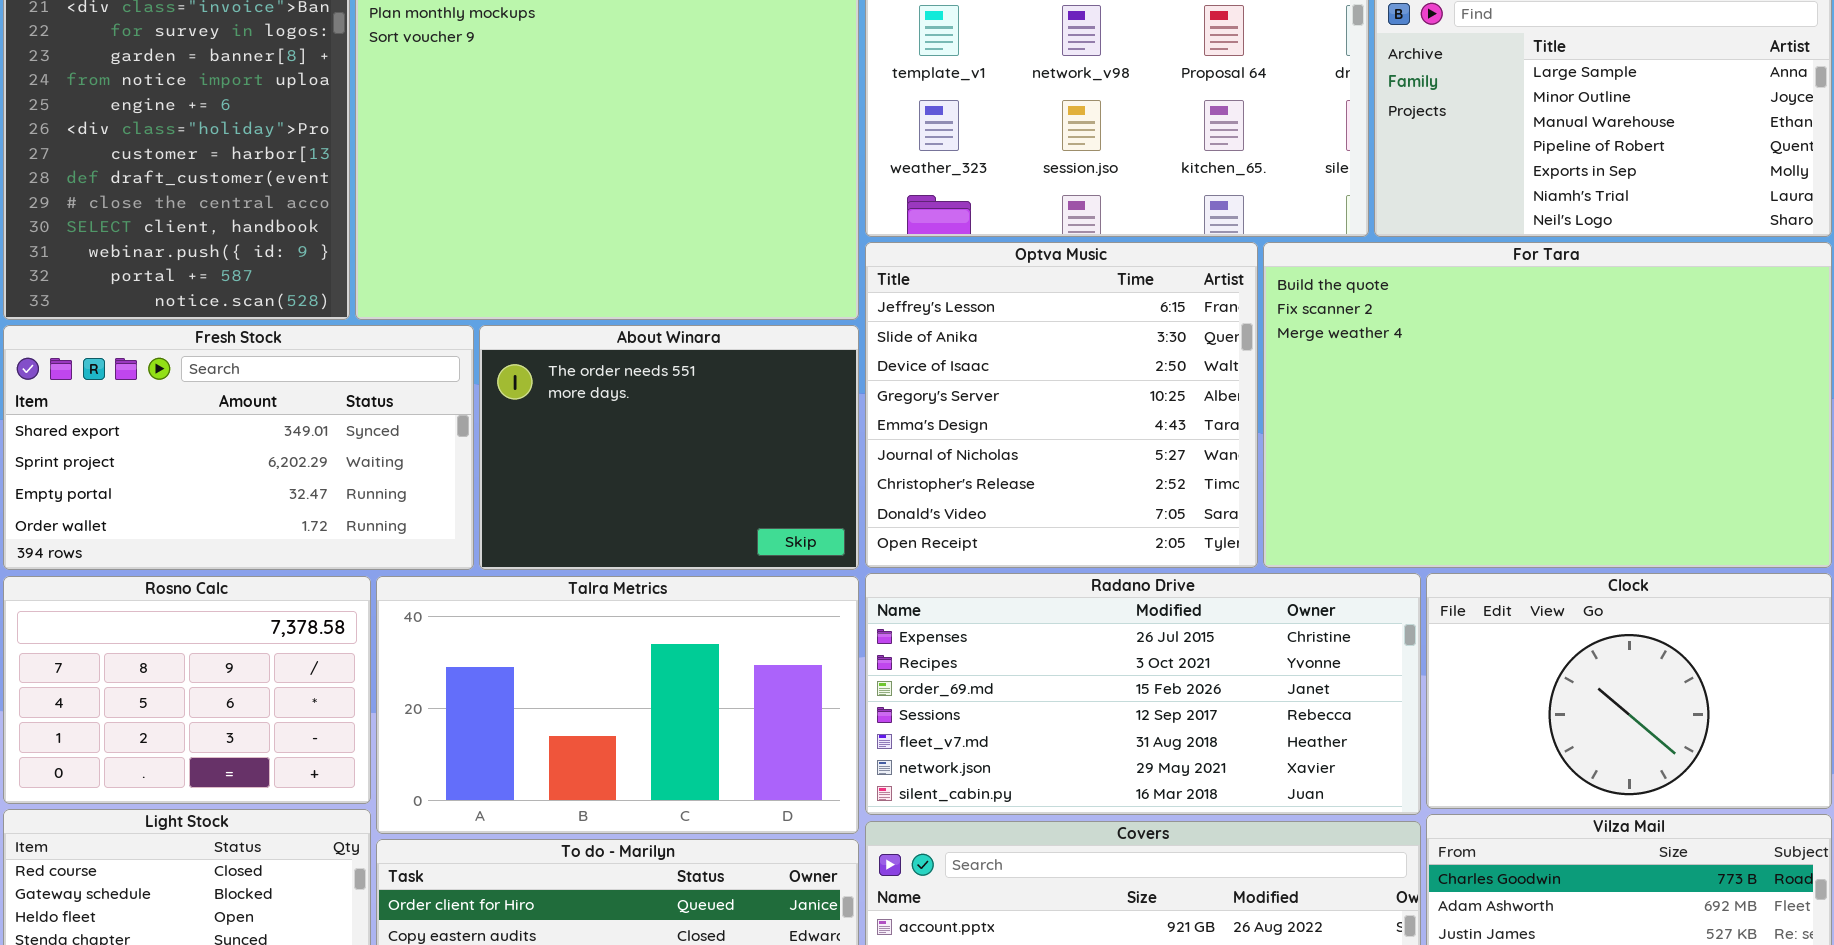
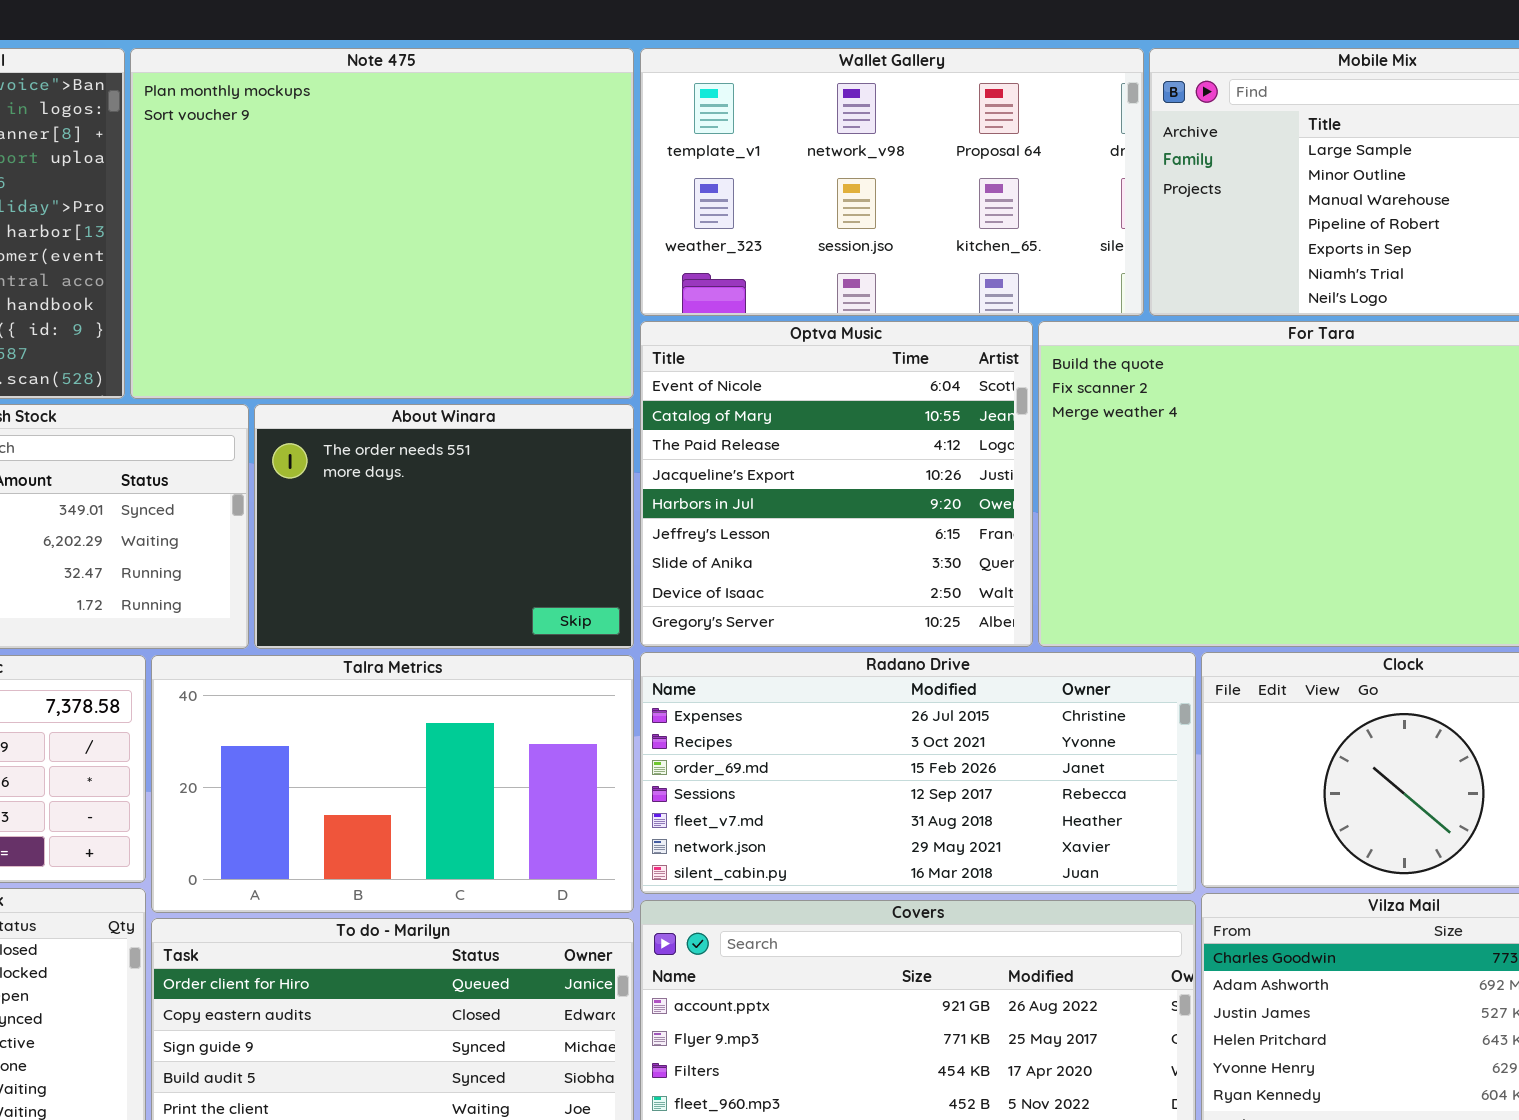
Optva Music: [865,242,1258,568] -> [640,321,1033,647], scrolled up 5 rows

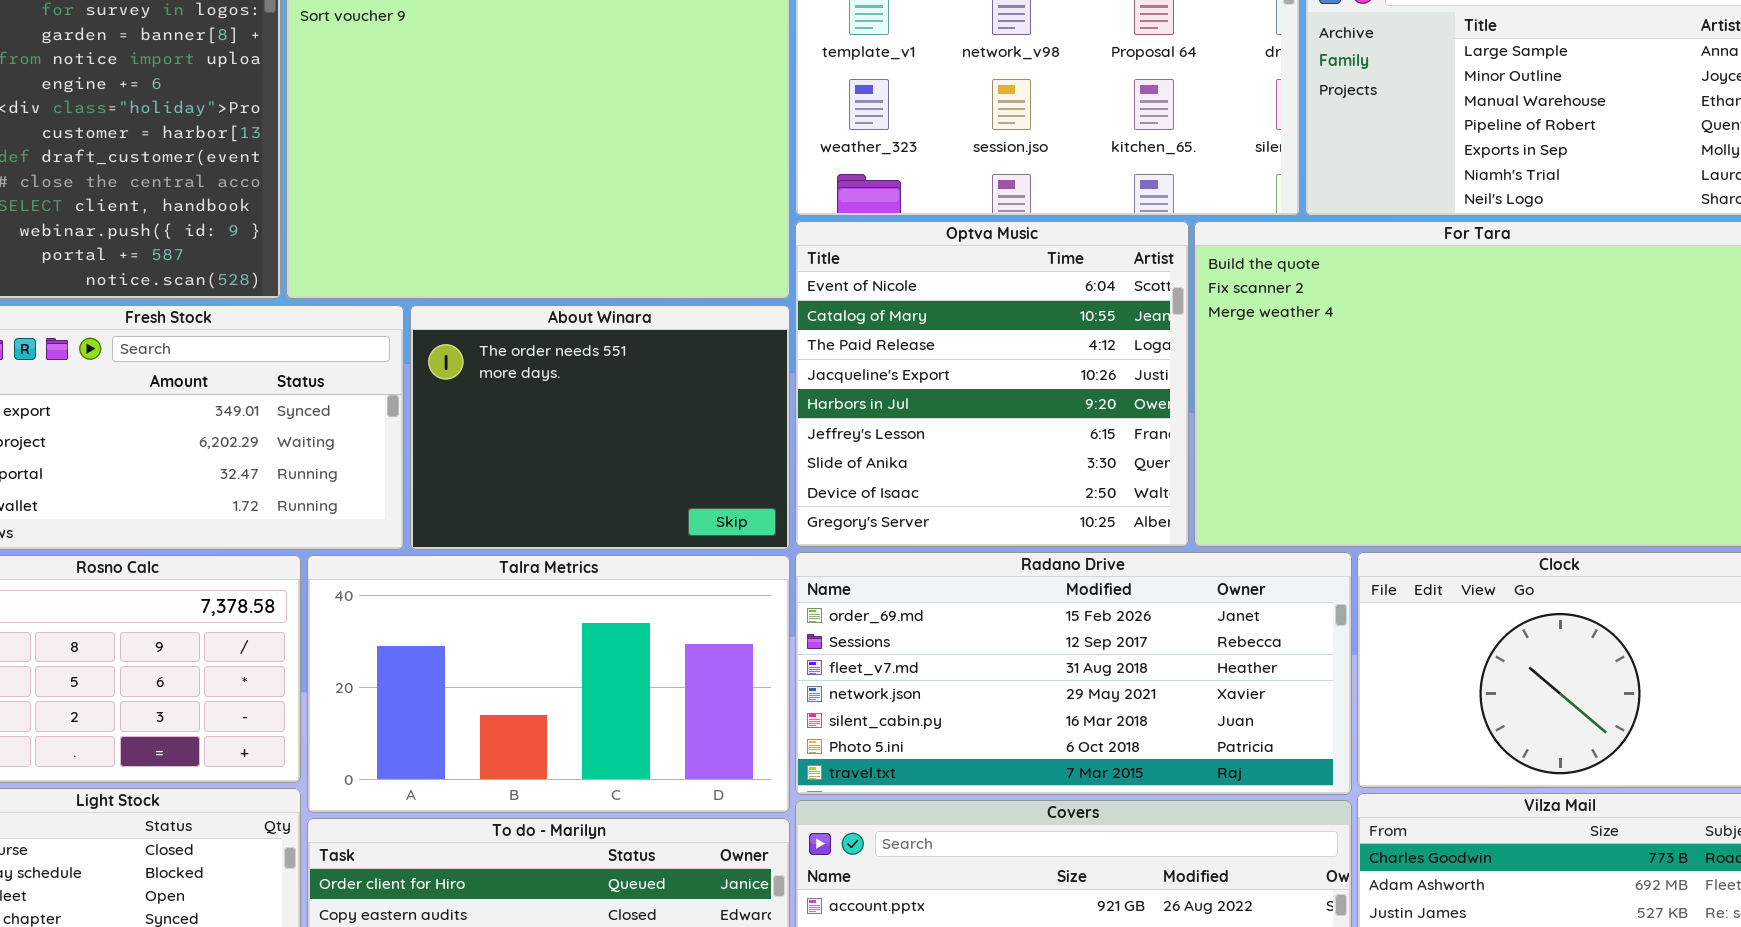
Radano Drive: [640,652,1196,894] -> [795,552,1352,795], scrolled down 2 rows

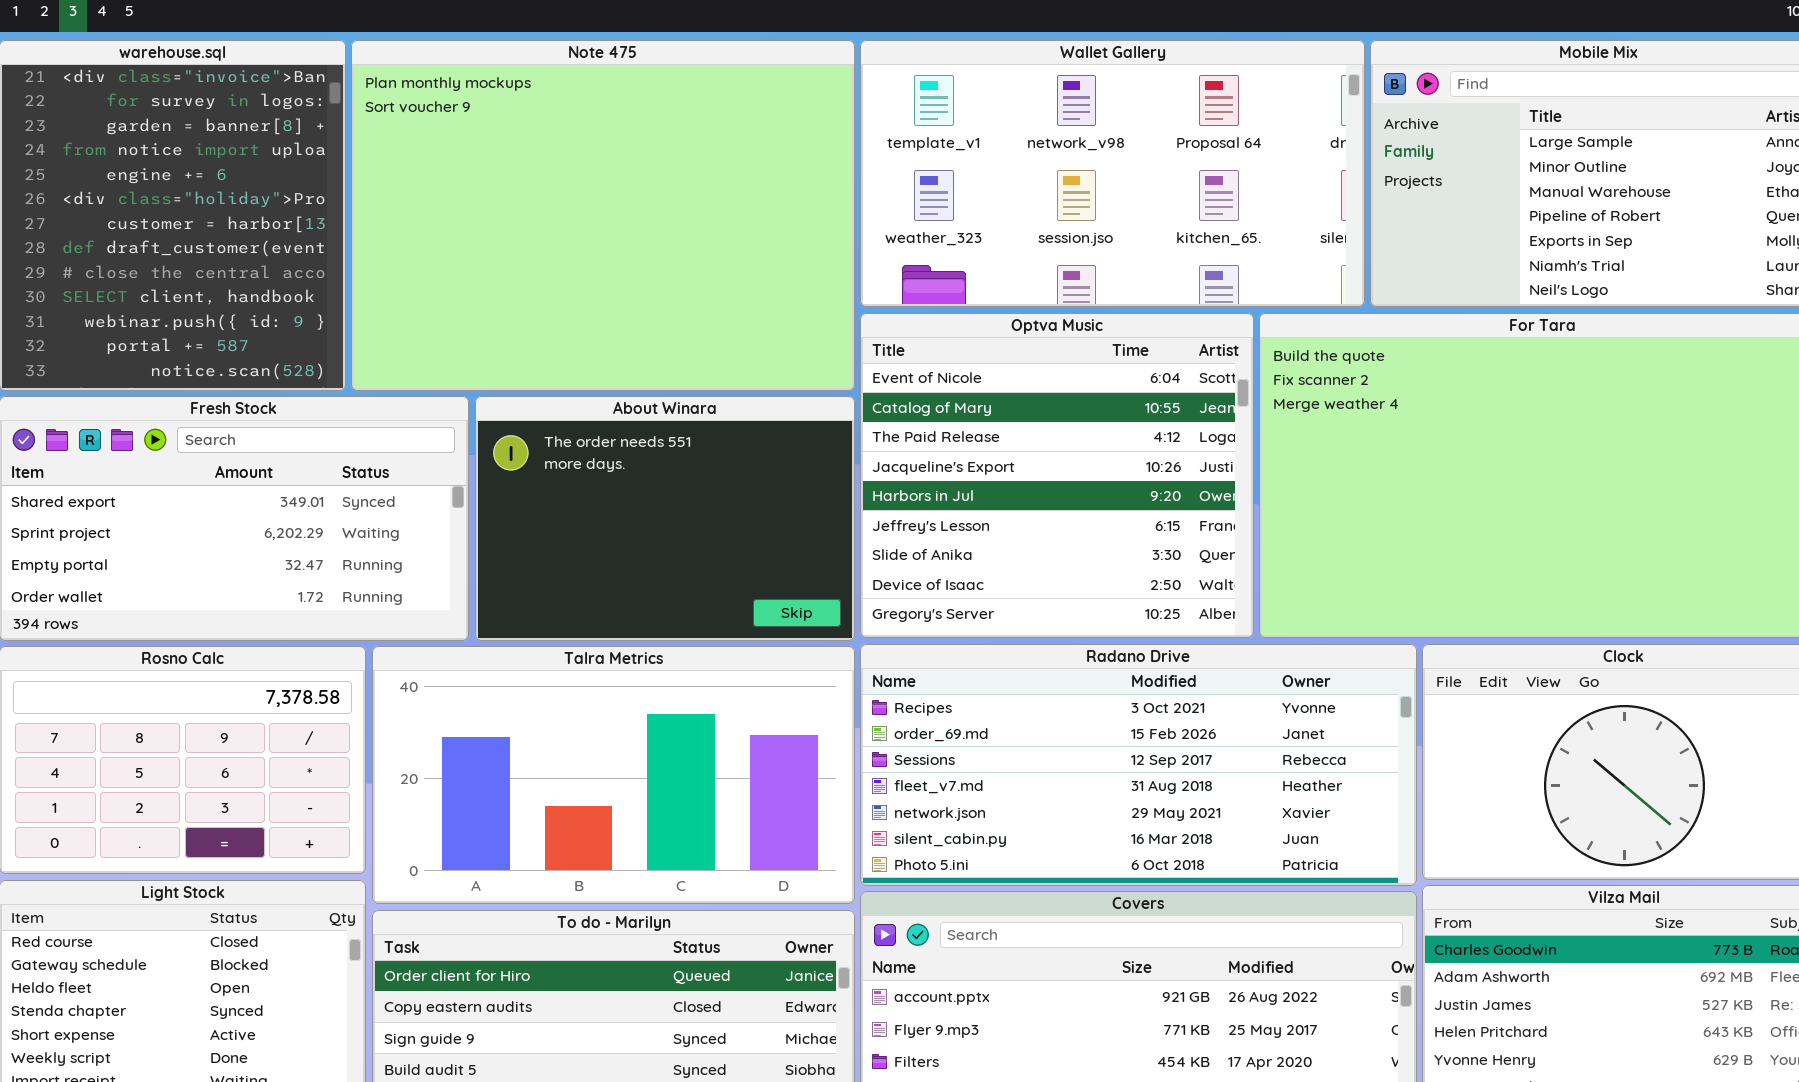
Radano Drive: [795,552,1352,795] -> [860,644,1417,886], scrolled up 1 row

